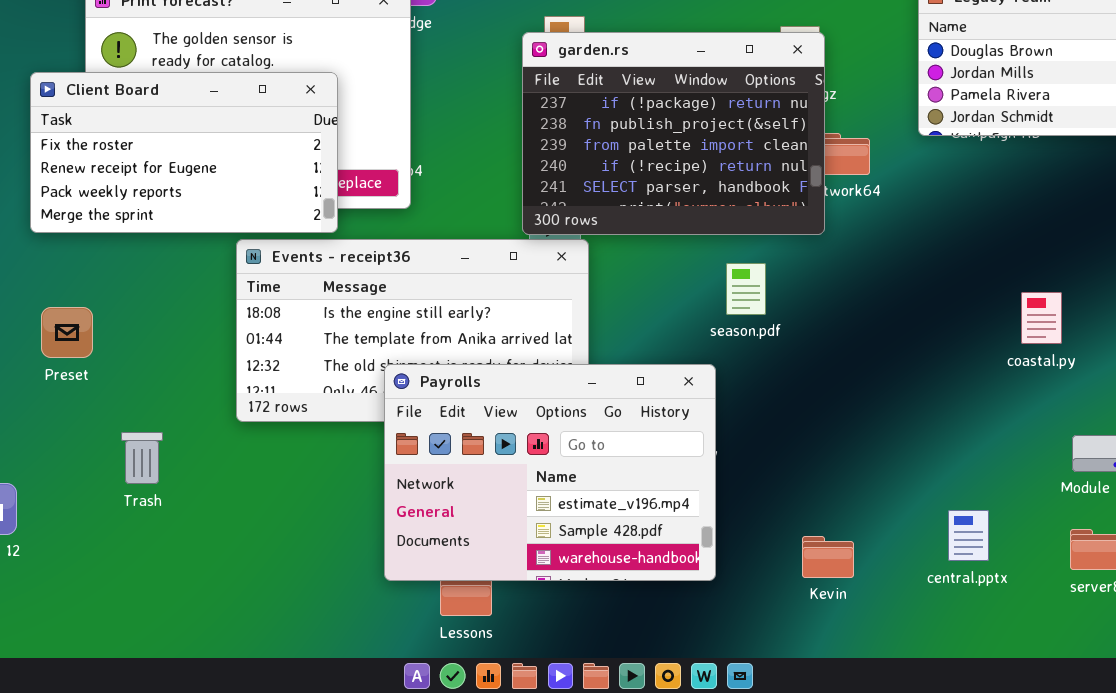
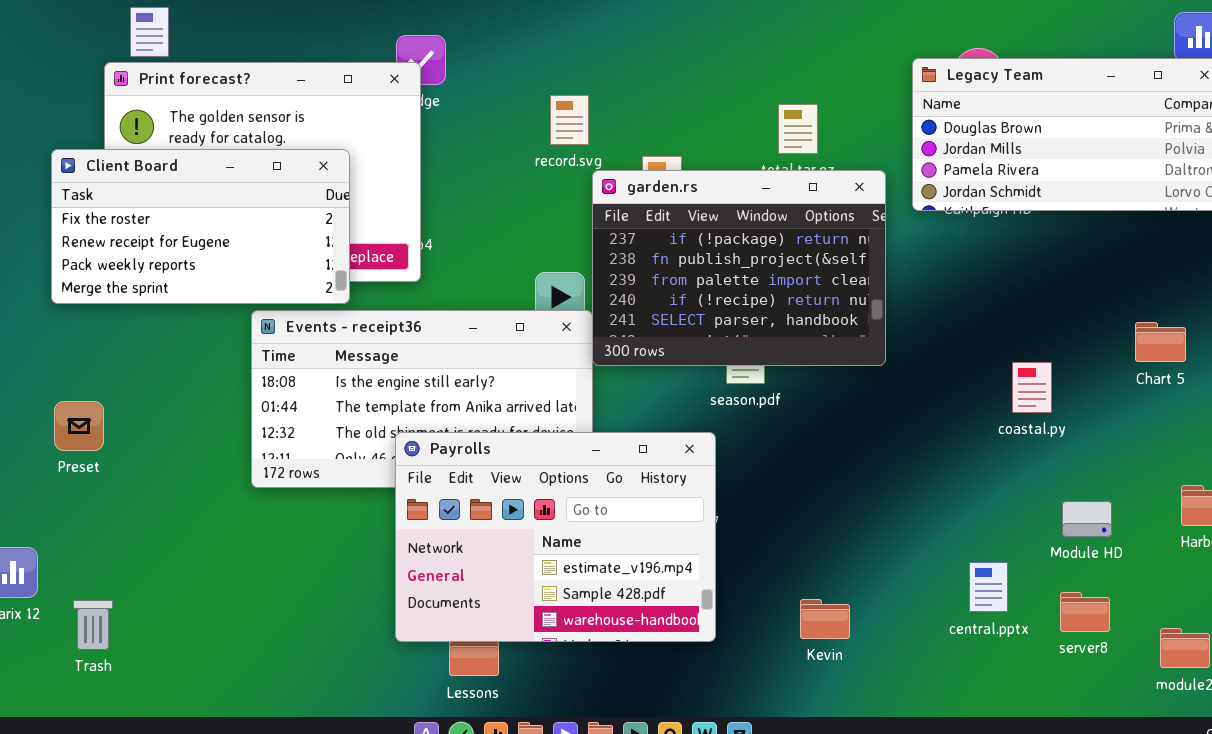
garden.rs: [522,32,825,235] -> [592,170,886,366], moved
Preset: [41,307,93,358] -> [54,401,104,451], moved
Trash: [121,432,163,484] -> [73,600,113,650], moved
central.pptx: [948,510,989,561] -> [969,562,1008,612], moved

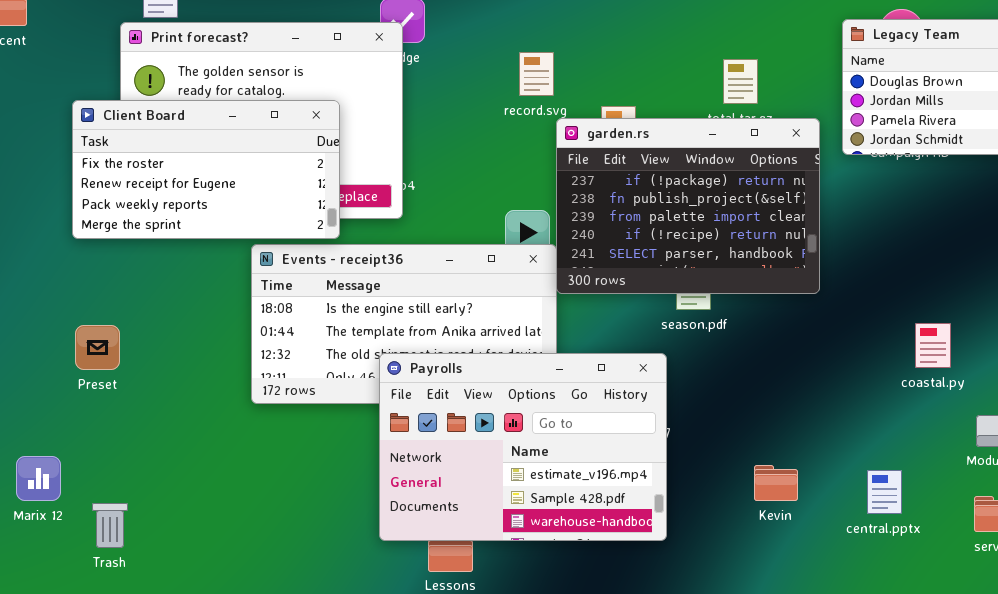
coastal.py: [1012,362,1052,413] -> [915,323,951,368], moved
central.pptx: [969,562,1008,612] -> [867,470,902,514], moved
Kevin: [800,599,850,639] -> [754,465,798,501], moved

